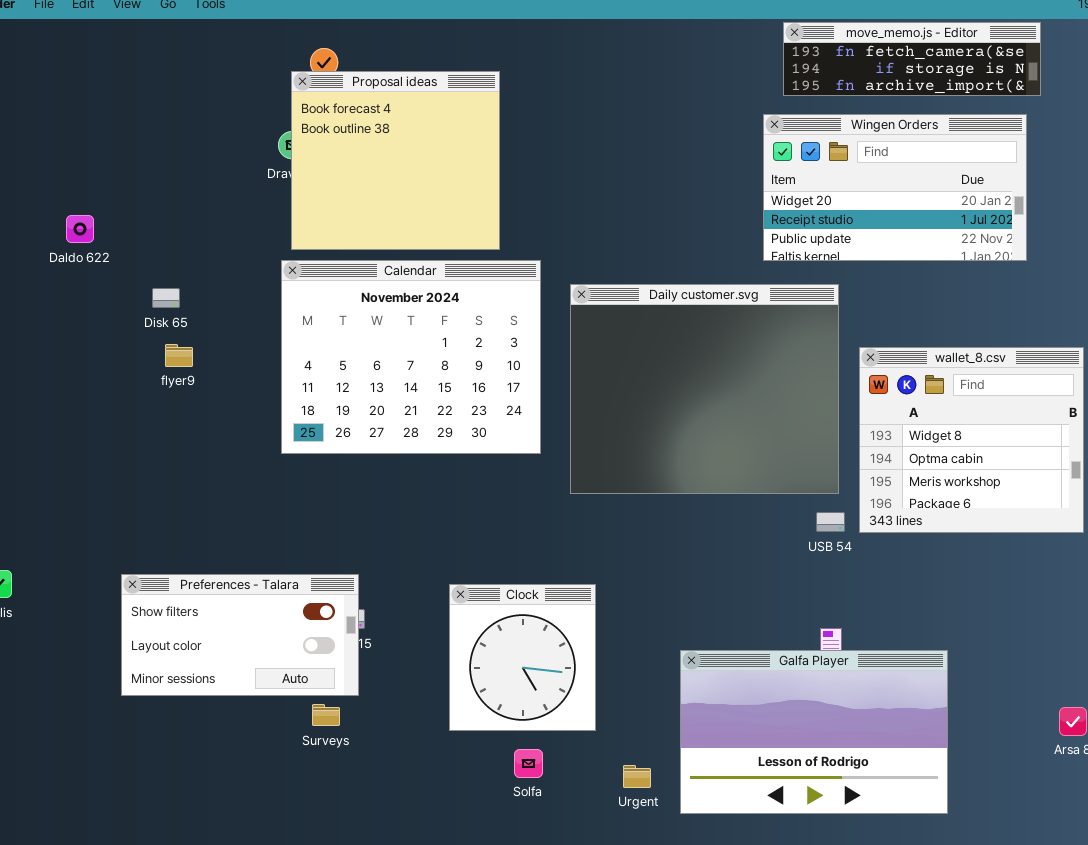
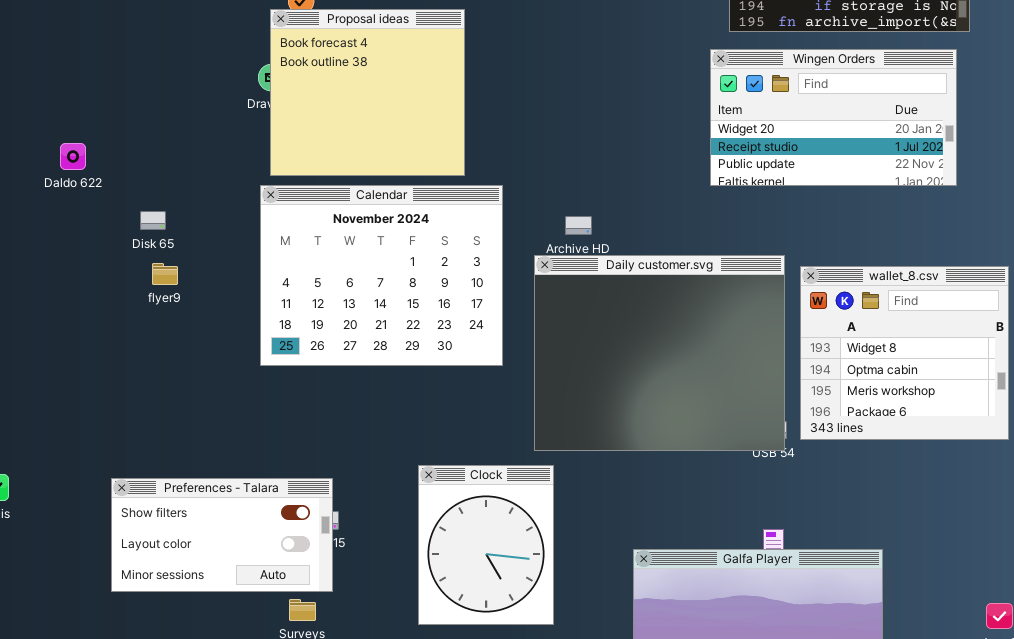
Daily customer.svg: [570,284,839,494] -> [534,255,785,451], moved
Clock: [449,584,596,731] -> [418,465,554,625], resized

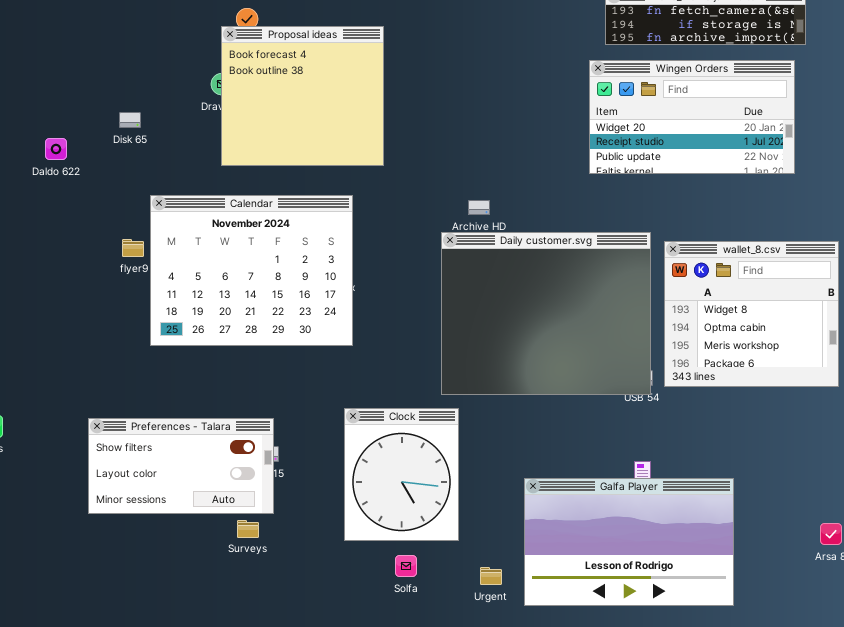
Calendar: [260,185,503,366] -> [150,195,353,346], moved
Disk 65: [140,211,166,230] -> [119,112,141,128], moved

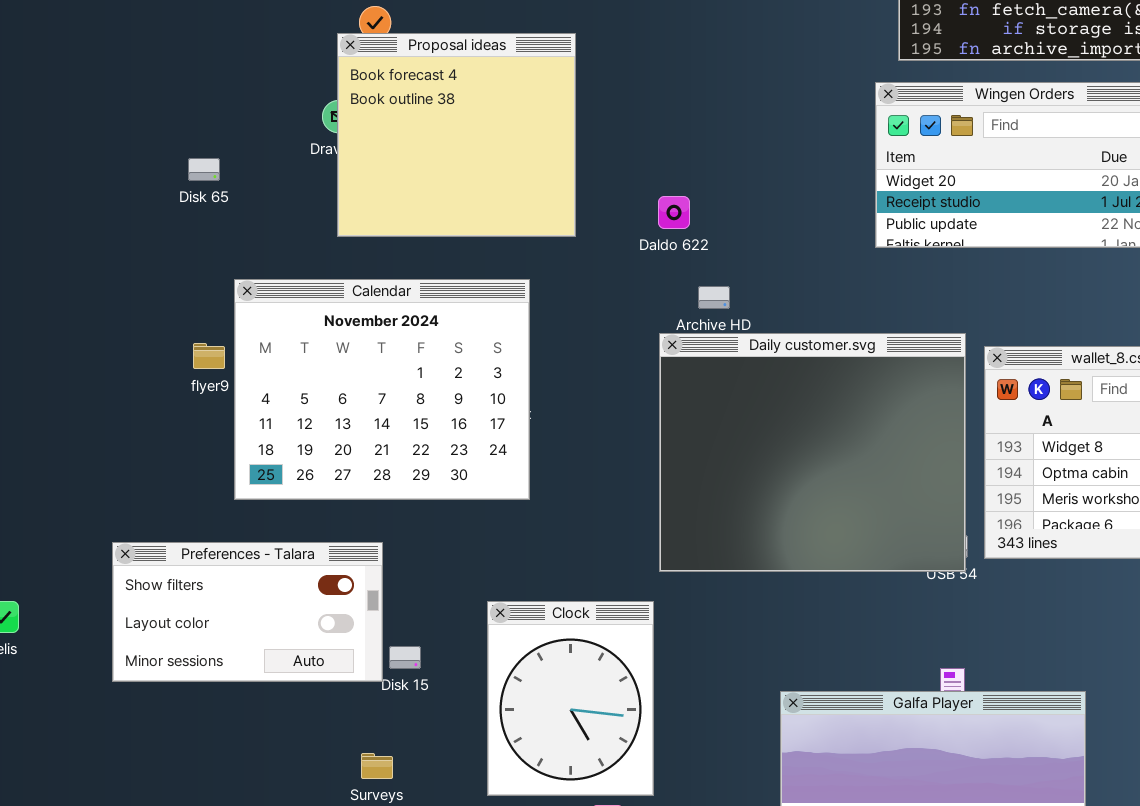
Daldo 622: [45,138,67,160] -> [658,196,690,229], moved
Clock: [344,408,459,541] -> [487,601,654,796], moved
Preferences - Talara: [88,418,274,514] -> [112,542,383,682], moved

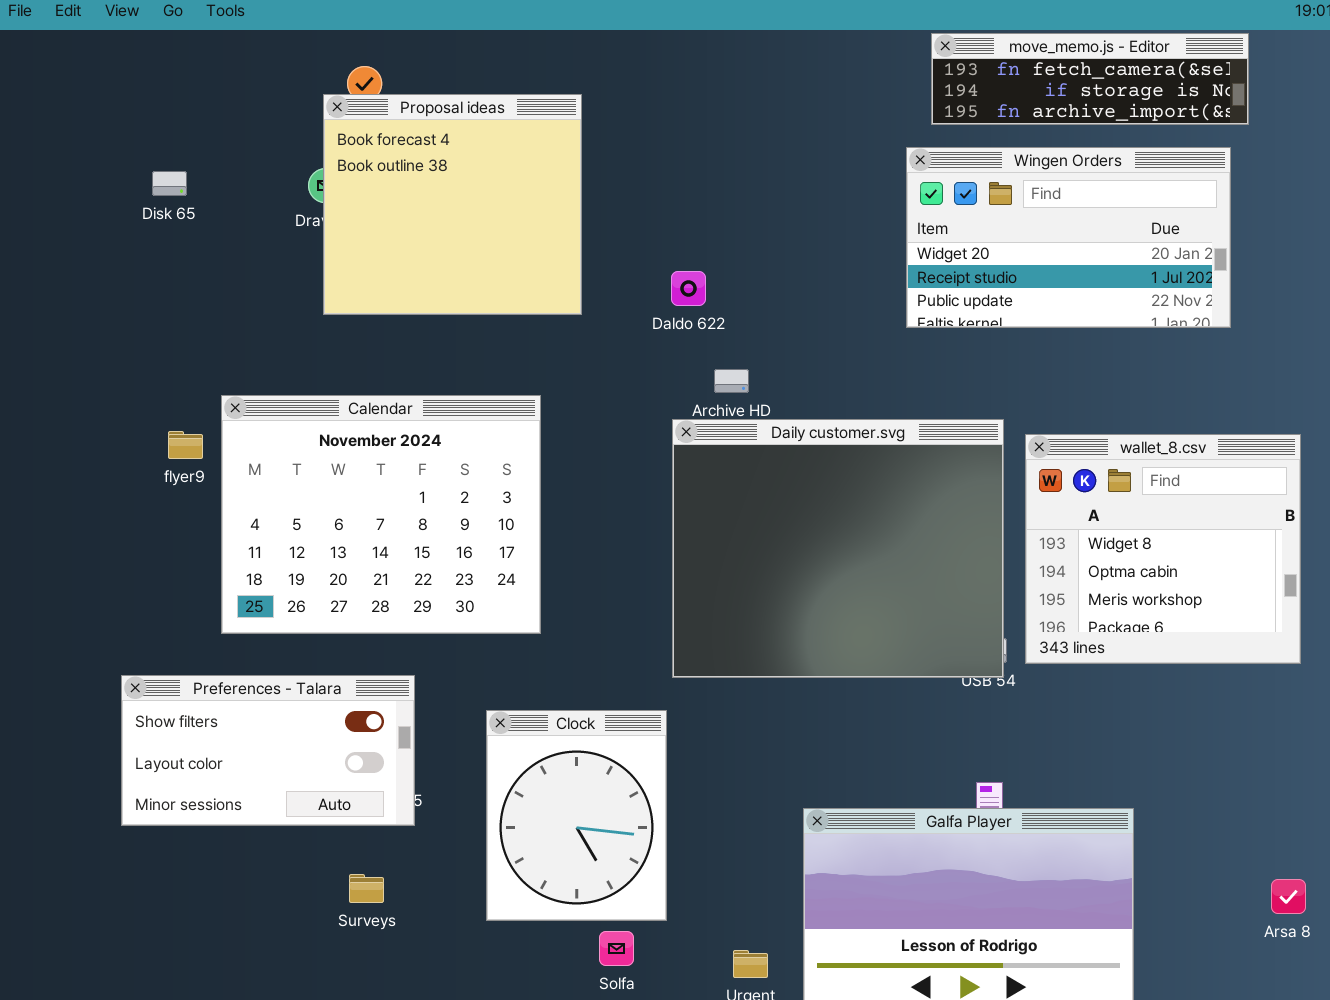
Disk 65: [188,158,220,181] -> [152,171,187,196], moved
Calendar: [234,279,530,500] -> [221,395,541,634], moved
Preferences - Talara: [112,542,383,682] -> [121,675,415,826], moved

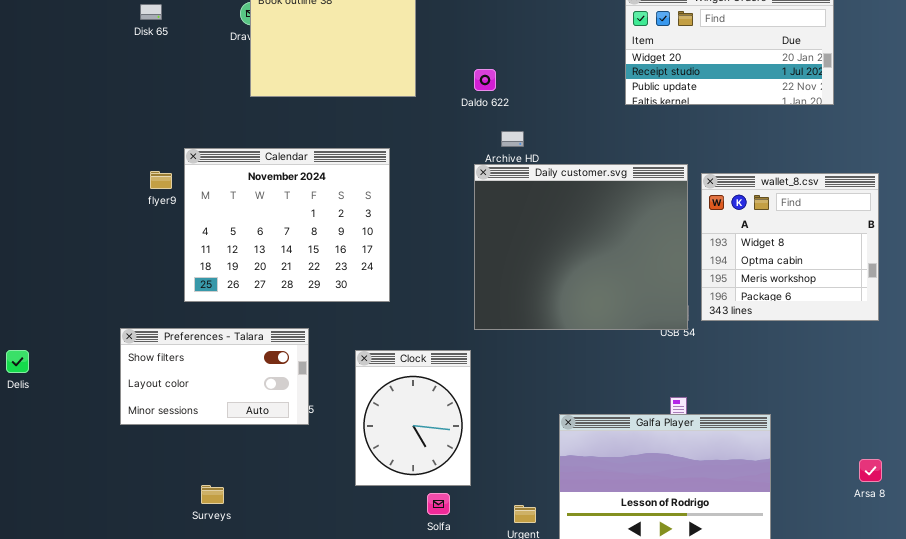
Surveys: [349,874,384,903] -> [201,485,224,504], moved

